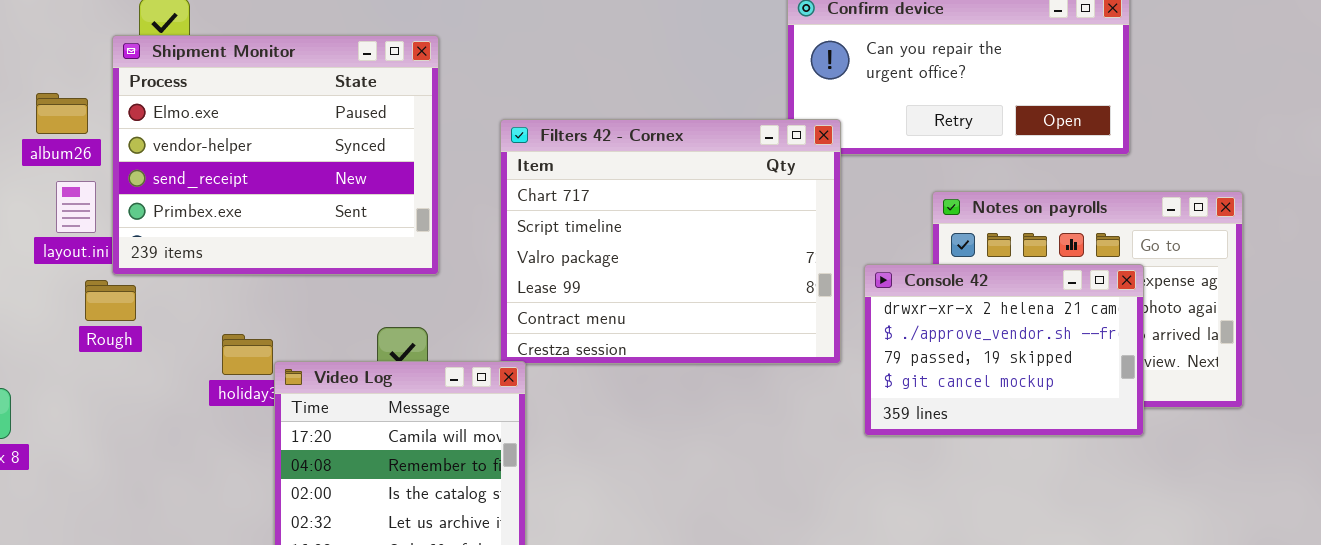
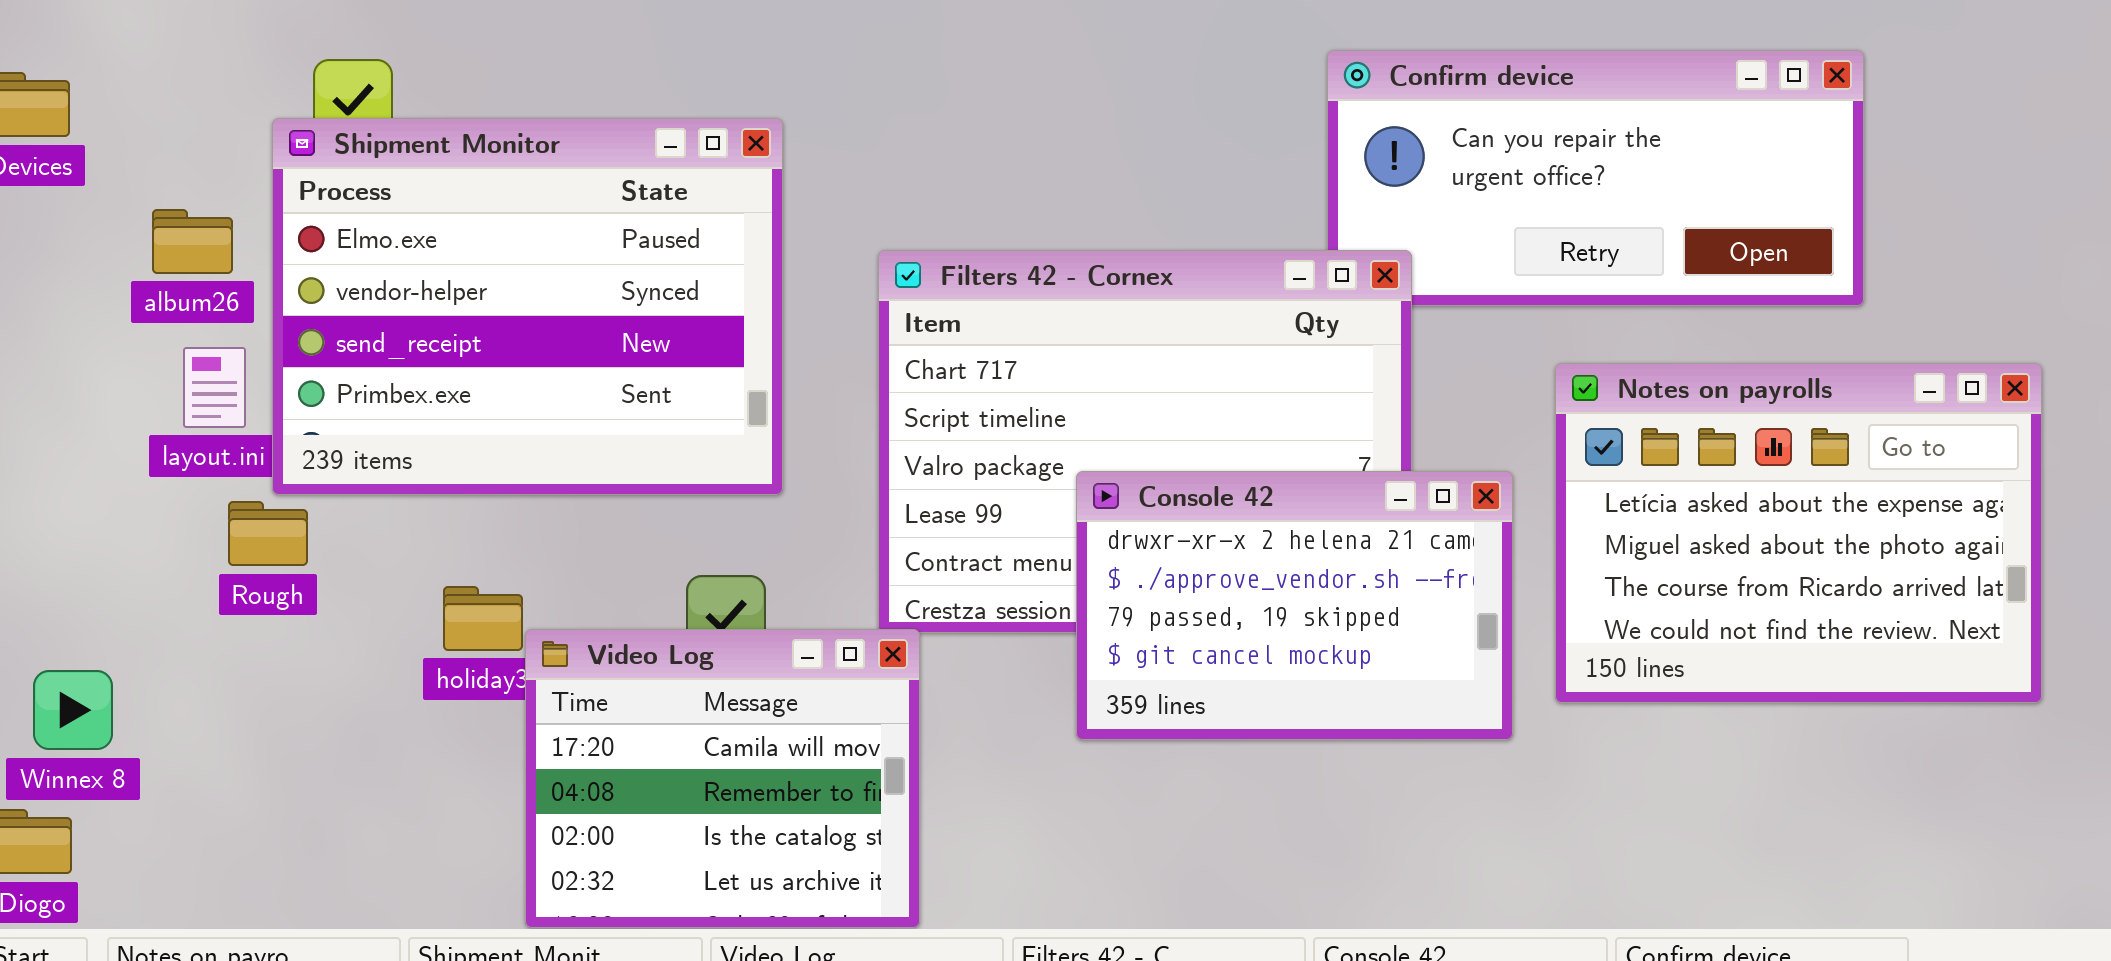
Console 42: [864,264,1144,436] -> [1076,471,1513,740], moved

